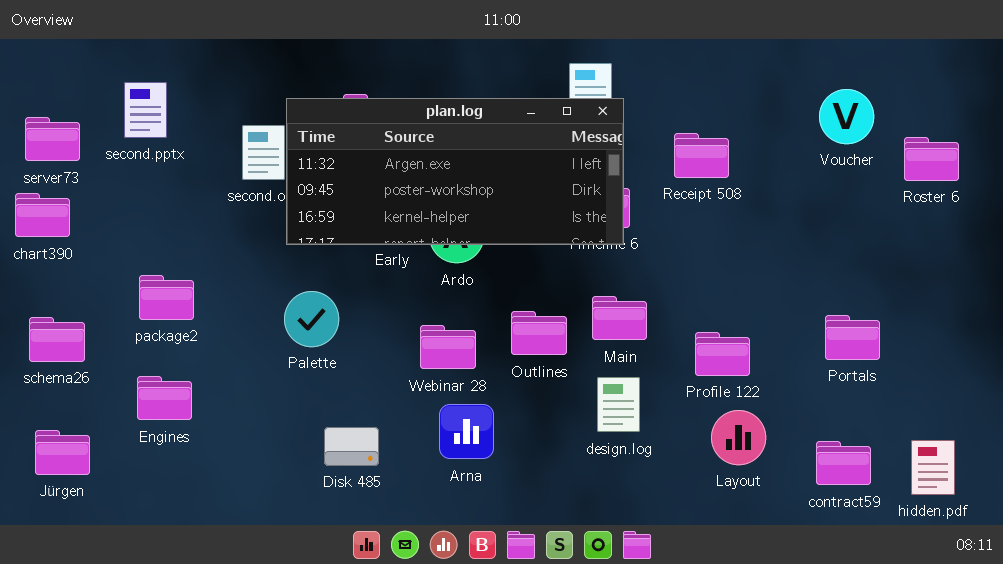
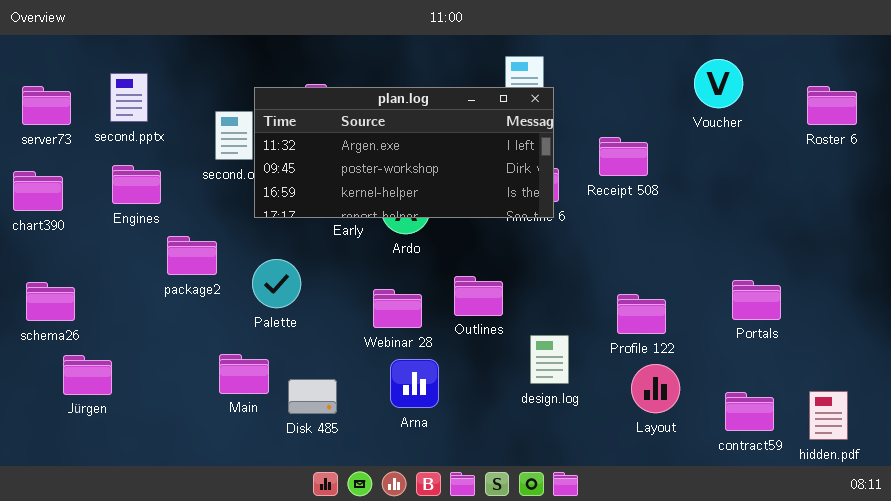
Voucher: [819,89,874,144] -> [694,59,743,108], moved
server73: [25,117,80,161] -> [22,86,71,125], moved
Receipt 508: [674,133,729,178] -> [599,137,648,176], moved
Roster 6: [904,137,959,181] -> [807,86,857,125], moved
package2: [139,275,194,320] -> [167,236,217,275], moved
Main: [592,296,647,340] -> [219,354,269,394], moved
Engines: [137,376,192,420] -> [112,165,161,204], moved
Jürgen: [35,430,90,475] -> [63,355,112,395], moved

